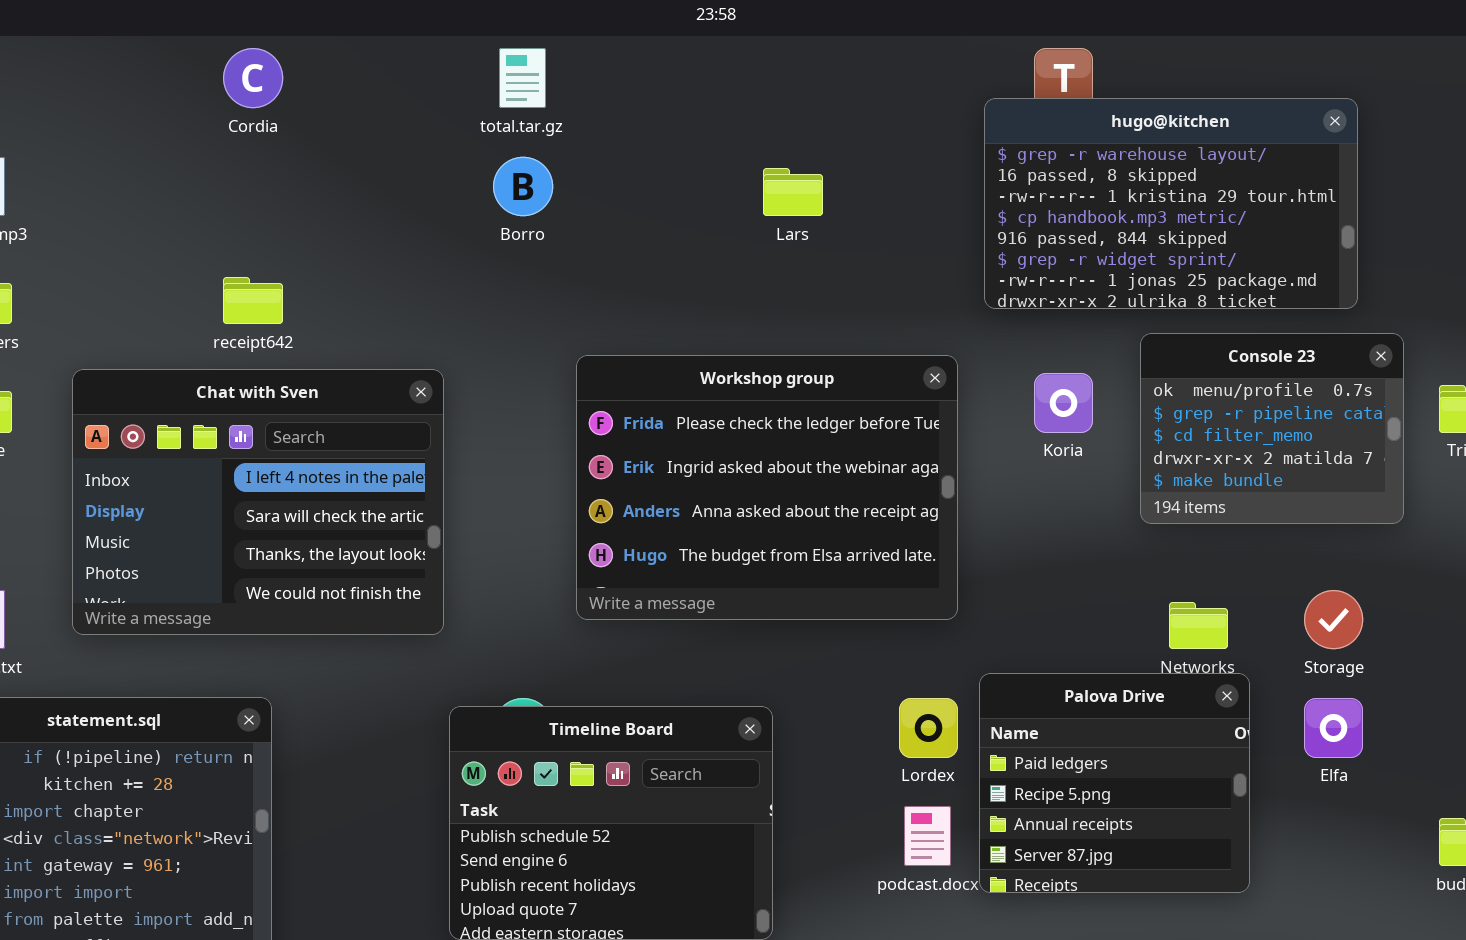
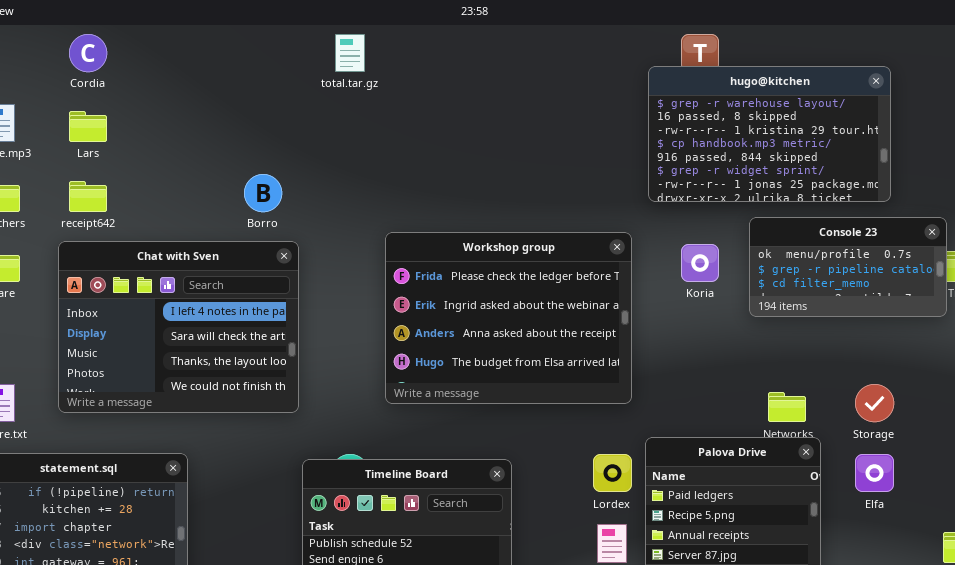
Cordia: [223,48,283,108] -> [69,34,107,72], moved
Borro: [493,157,553,216] -> [244,174,282,212], moved
Lars: [763,168,823,216] -> [69,111,107,142], moved
receipt642: [223,277,283,324] -> [69,181,107,212], moved
Console 23: [1140,333,1404,524] -> [749,217,947,317], resized

